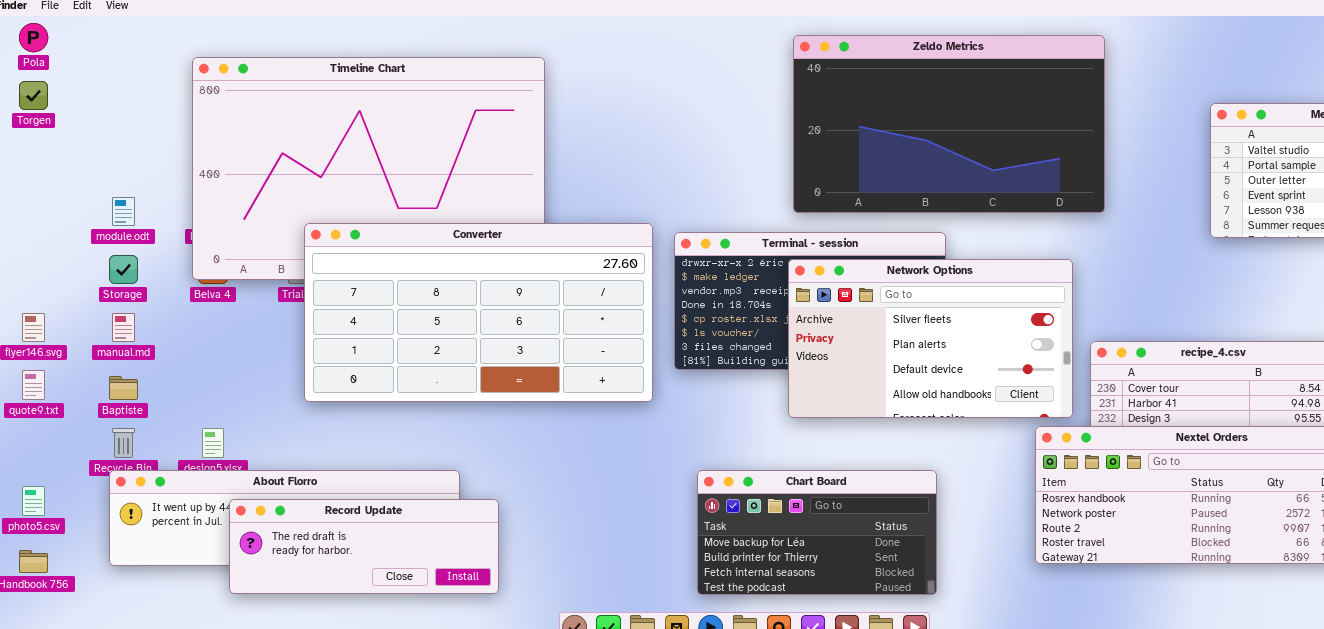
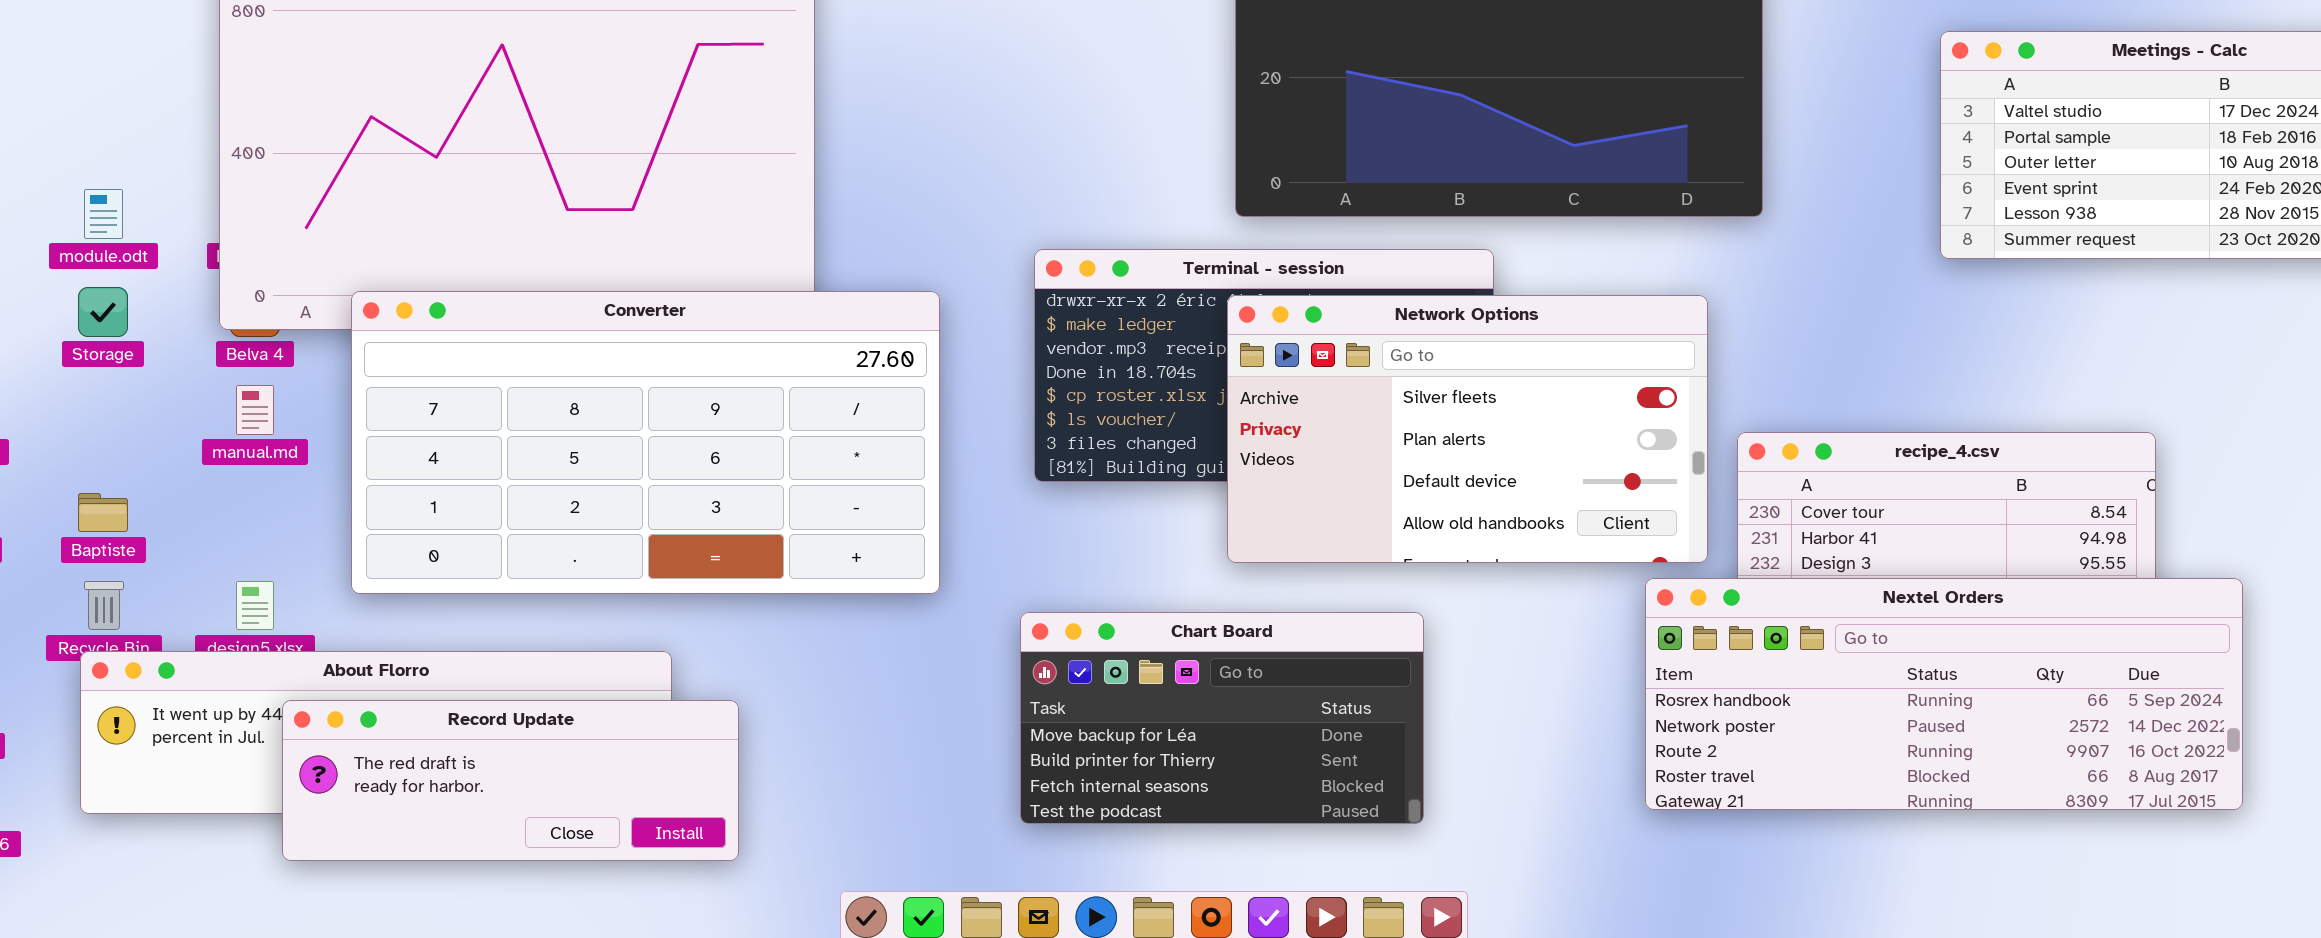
Converter: [304,223,653,402] -> [351,291,940,594], moved
manual.md: [112,313,135,342] -> [236,385,274,435], moved
Chart Board: [697,470,937,595] -> [1020,612,1424,824], moved

